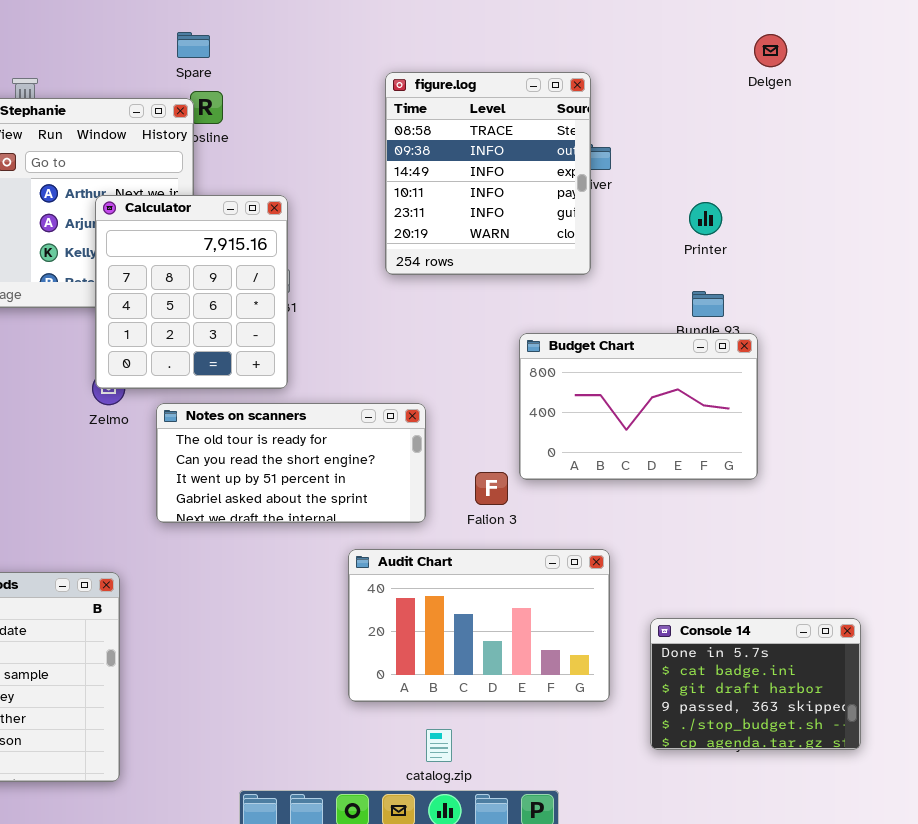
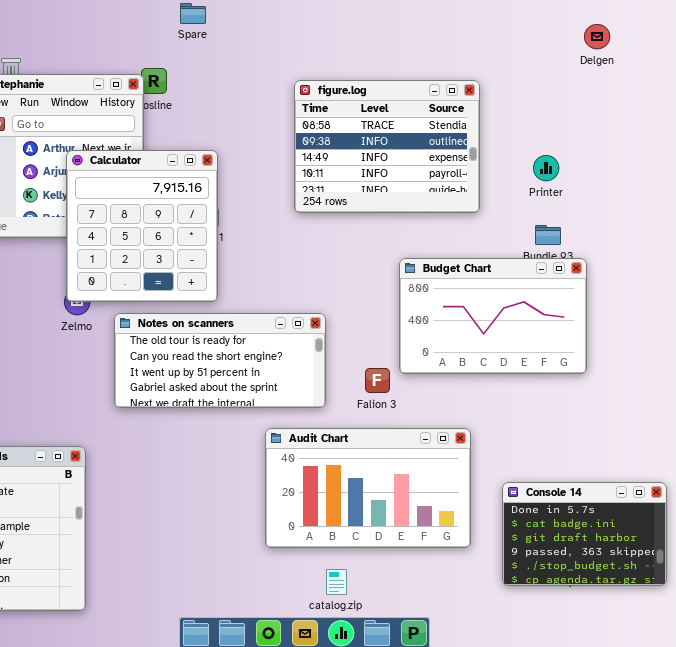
Spare: [177,32,210,58] -> [180,3,206,24], moved
figure.log: [385,72,591,275] -> [294,80,480,213], resized

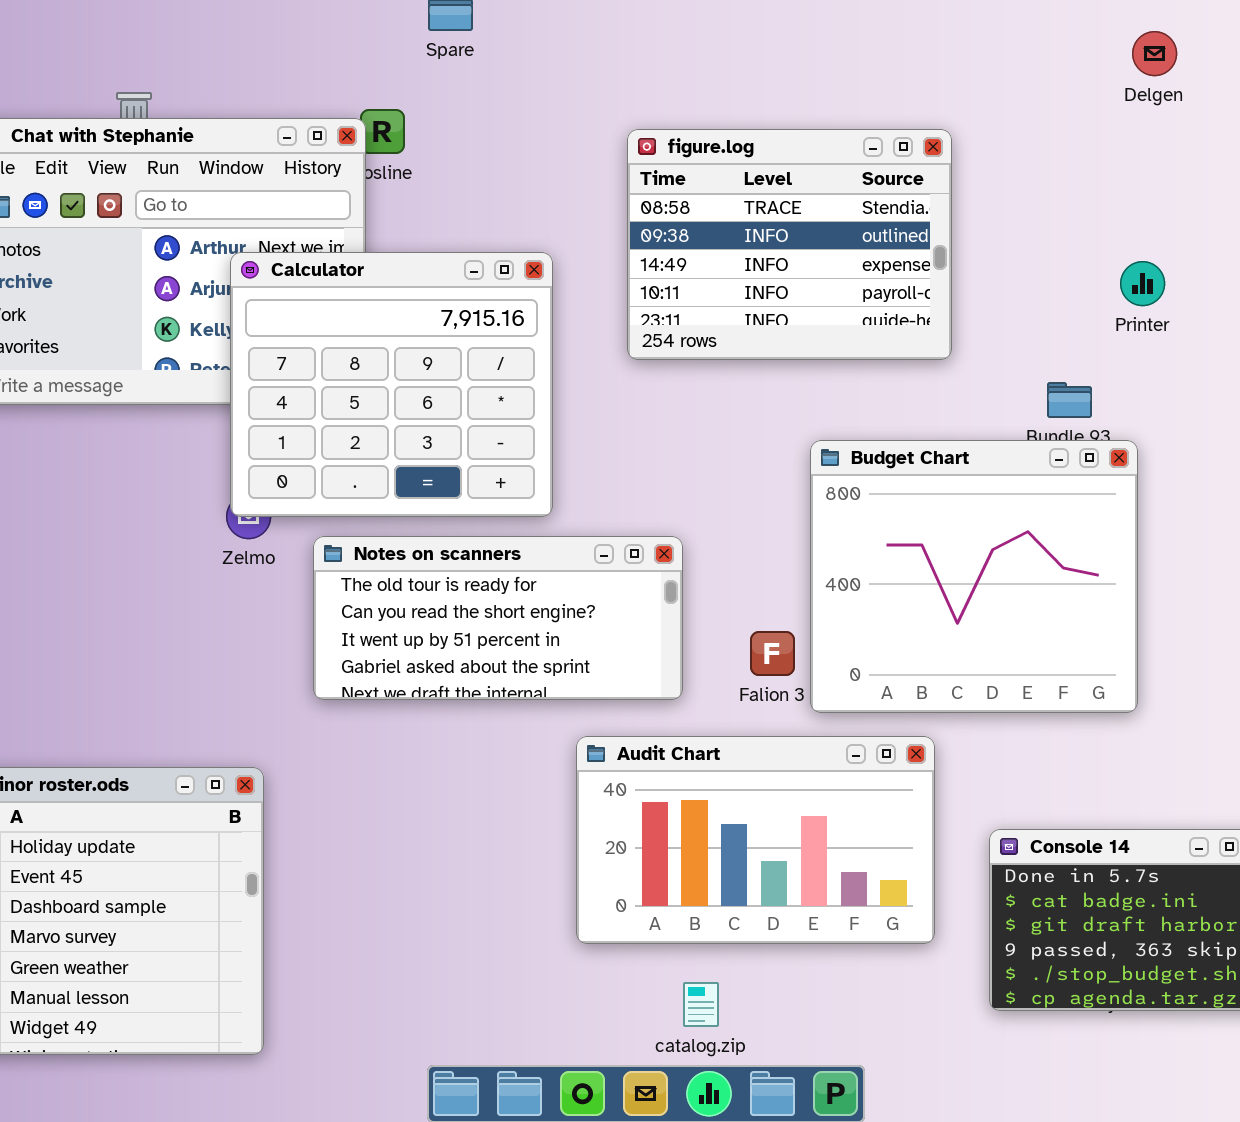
Calculator: [66,150,218,302] -> [230,252,553,517], resized
Printer: [533,155,559,181] -> [1120,261,1165,306], moved
Budget Chart: [399,258,587,374] -> [810,440,1138,713], resized

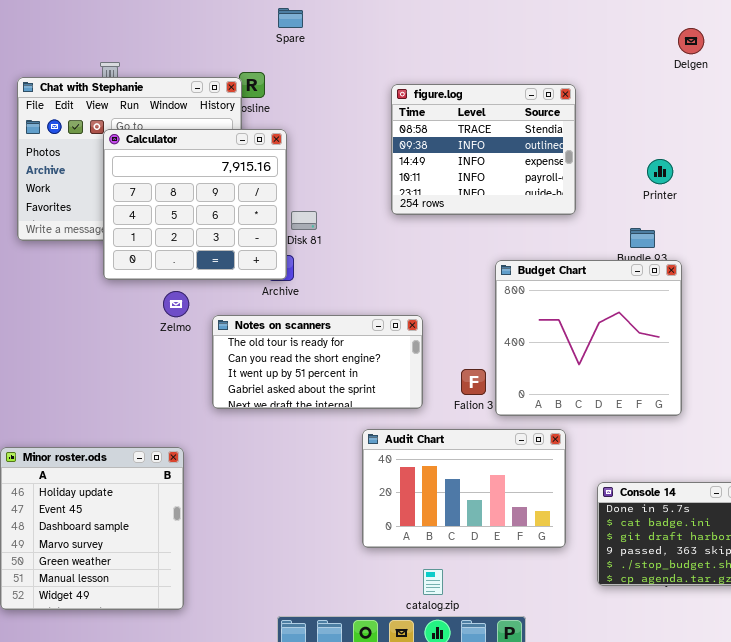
Calculator: [230,252,553,517] -> [103,129,287,280], moved
Printer: [1120,261,1165,306] -> [647,159,673,184], moved

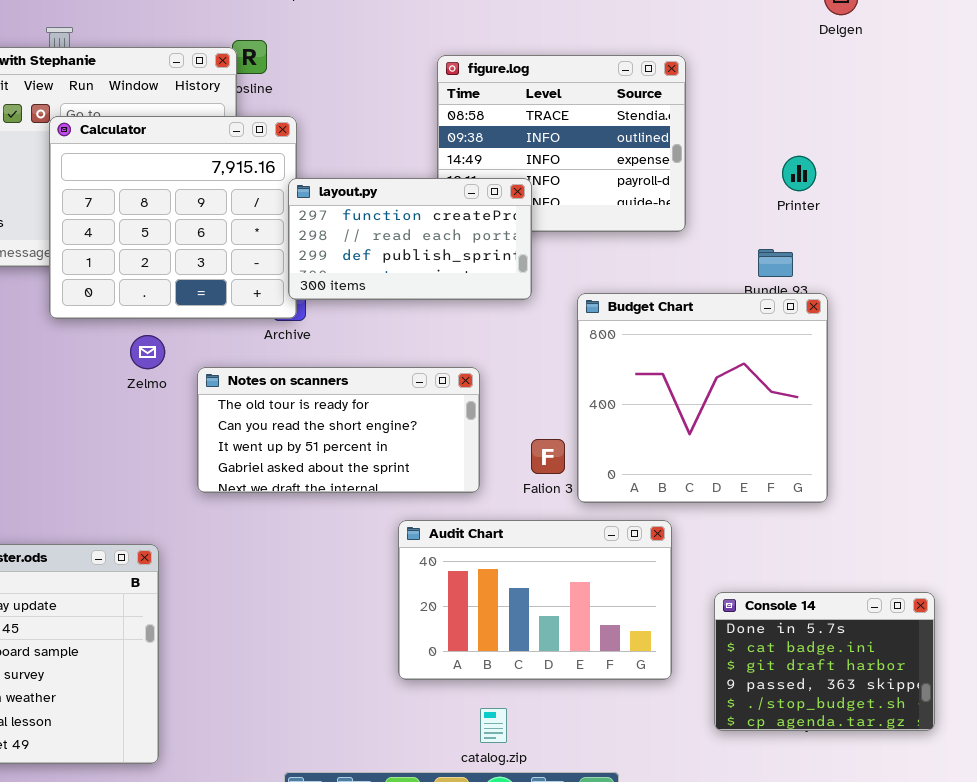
layout.py: none -> [288,178,532,300], opened

